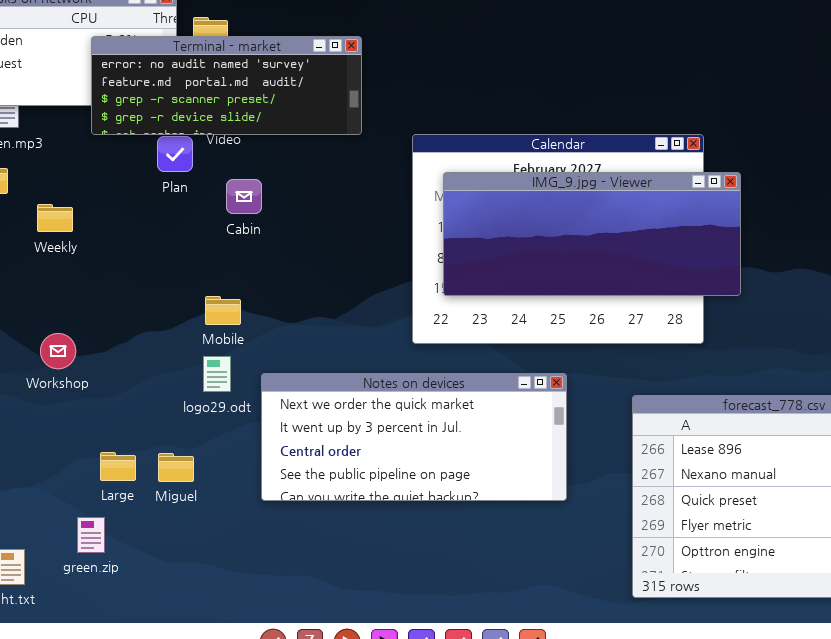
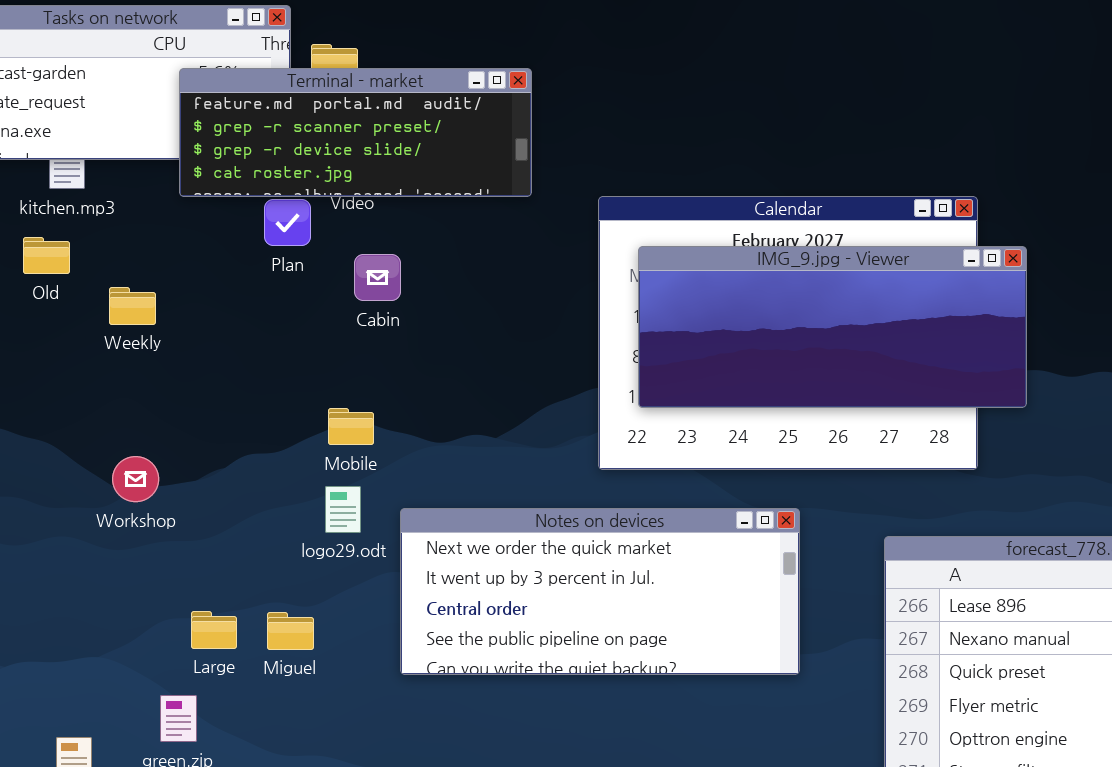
Terminal - market: [91,36,362,135] -> [179,68,532,197], scrolled down 1 row

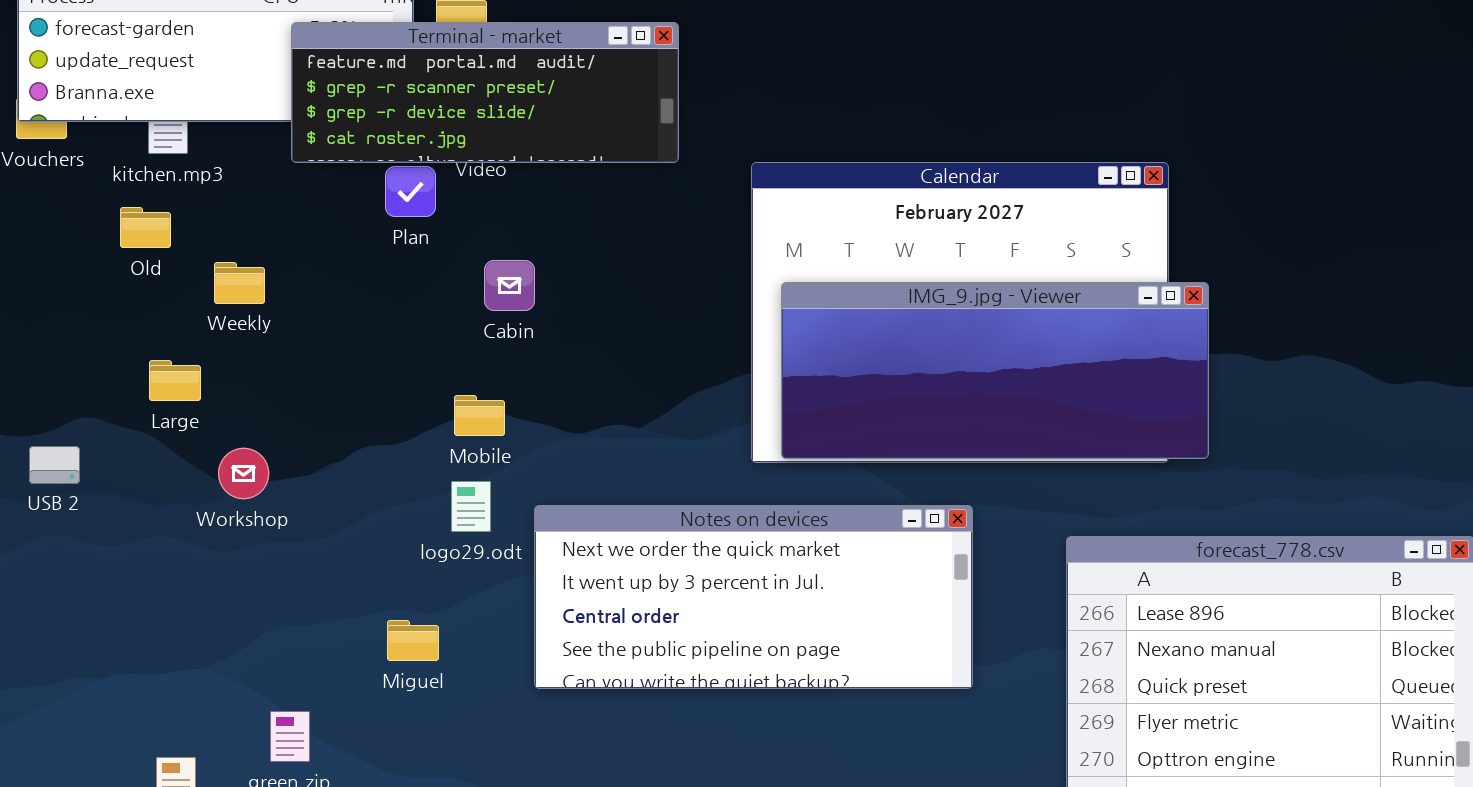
IMG_9.jpg - Viewer: [638,246,1027,408] -> [781,282,1209,459], moved
Cabin: [354,254,401,301] -> [484,260,535,311], moved
Large: [191,611,237,649] -> [149,360,201,401], moved

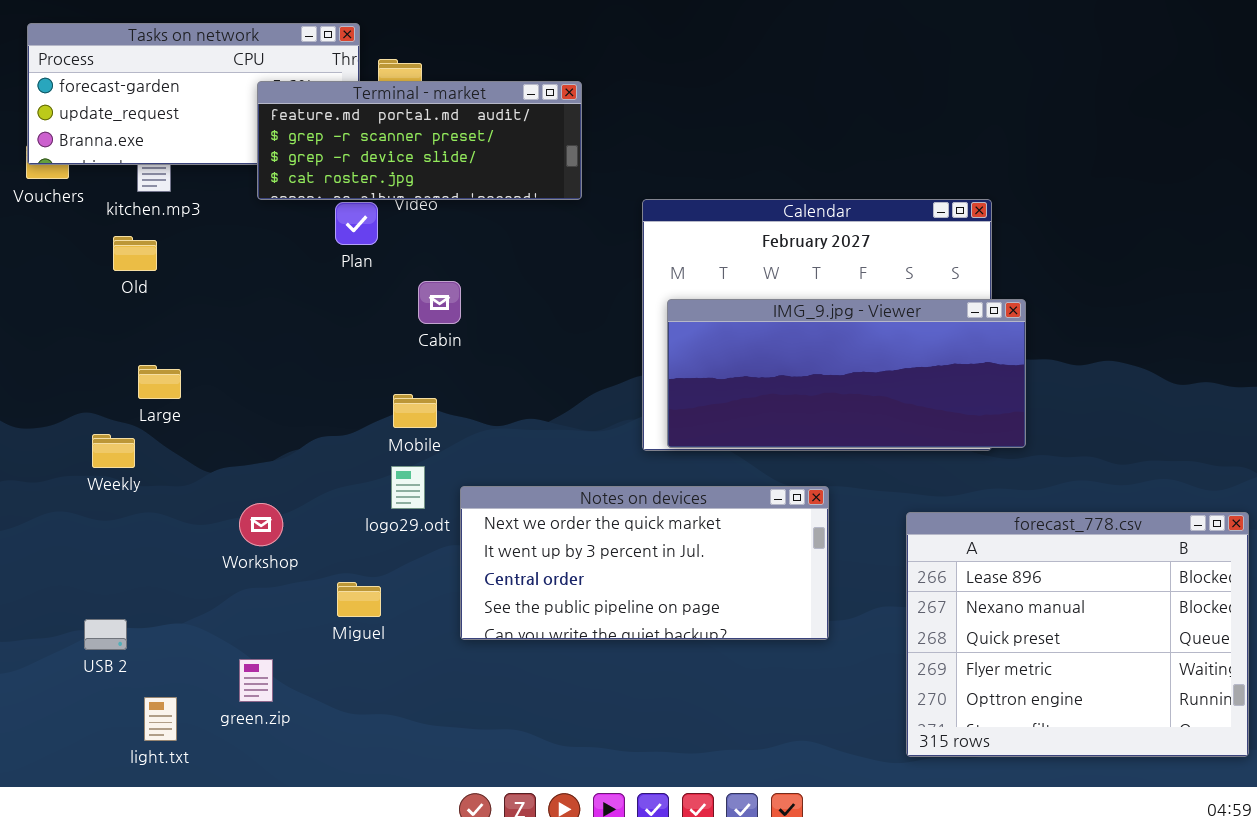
Weekly: [214,262,265,304] -> [92,434,135,468], moved
USB 2: [29,446,80,484] -> [84,619,127,650], moved
Workshop: [218,448,269,499] -> [239,503,283,546], moved

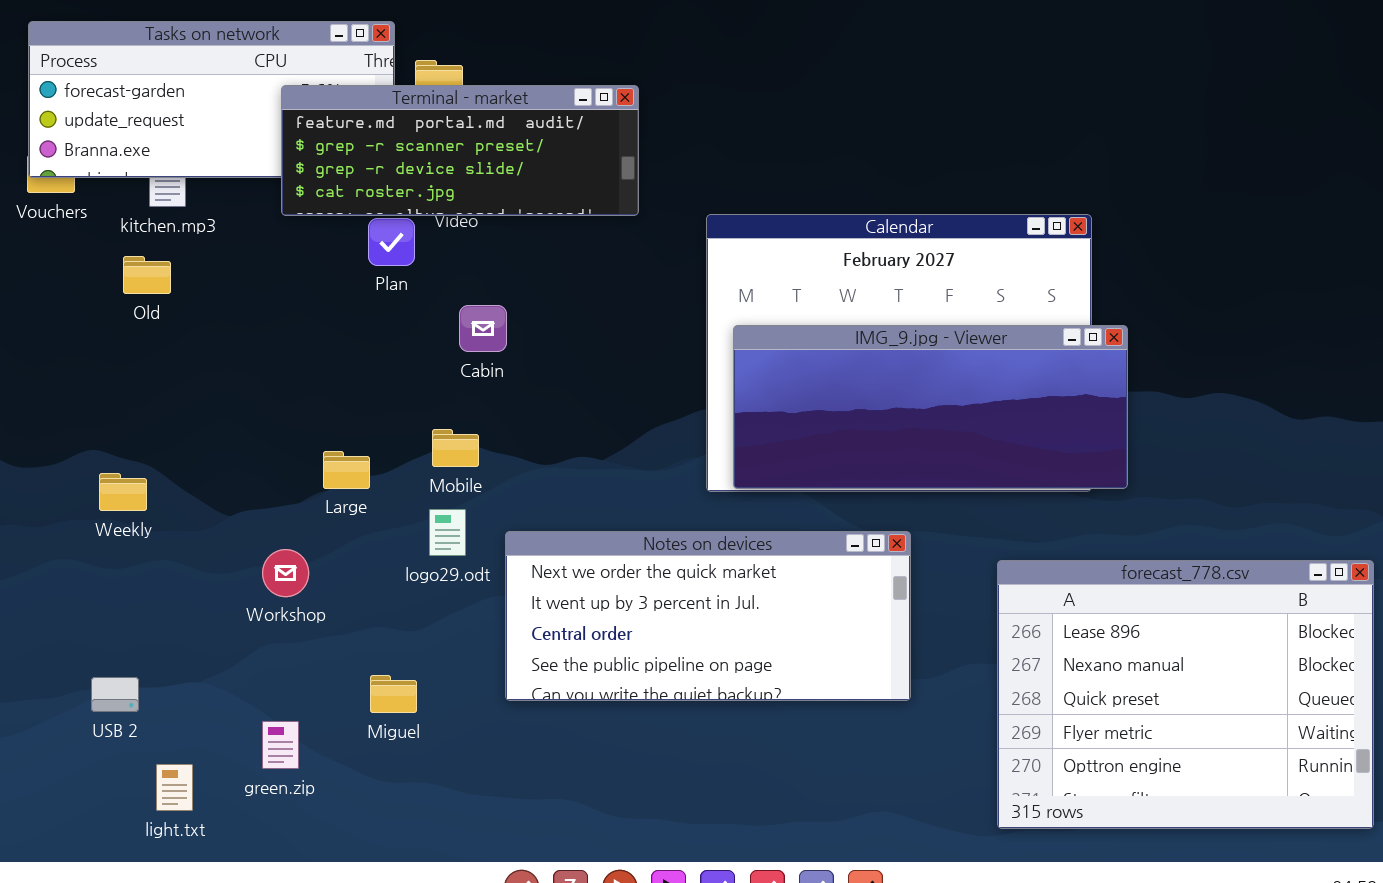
Large: [138,365,181,399] -> [323,451,370,489], moved
Miguel: [337,582,381,617] -> [370,675,417,713], moved

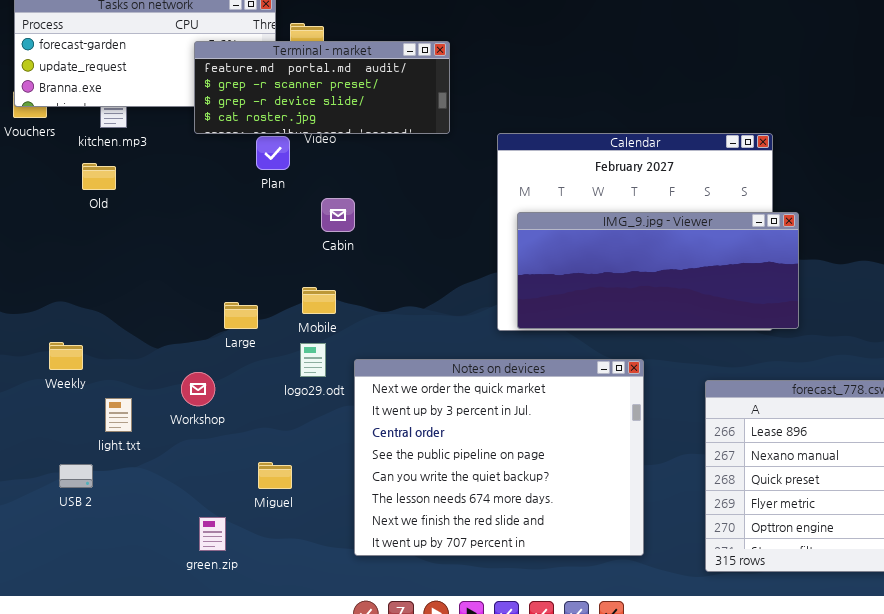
Weekly: [99,473,147,511] -> [49,342,83,370], moved
Notes on devices: [505,531,911,701] -> [354,359,644,556], resized
green.zip: [262,721,299,769] -> [199,517,226,551], moved
light.txt: [156,764,193,811] -> [105,398,132,432], moved

